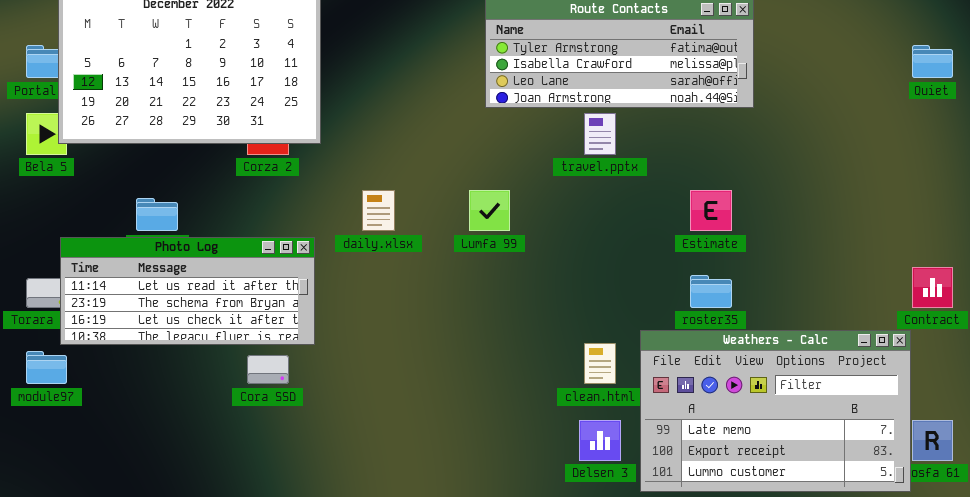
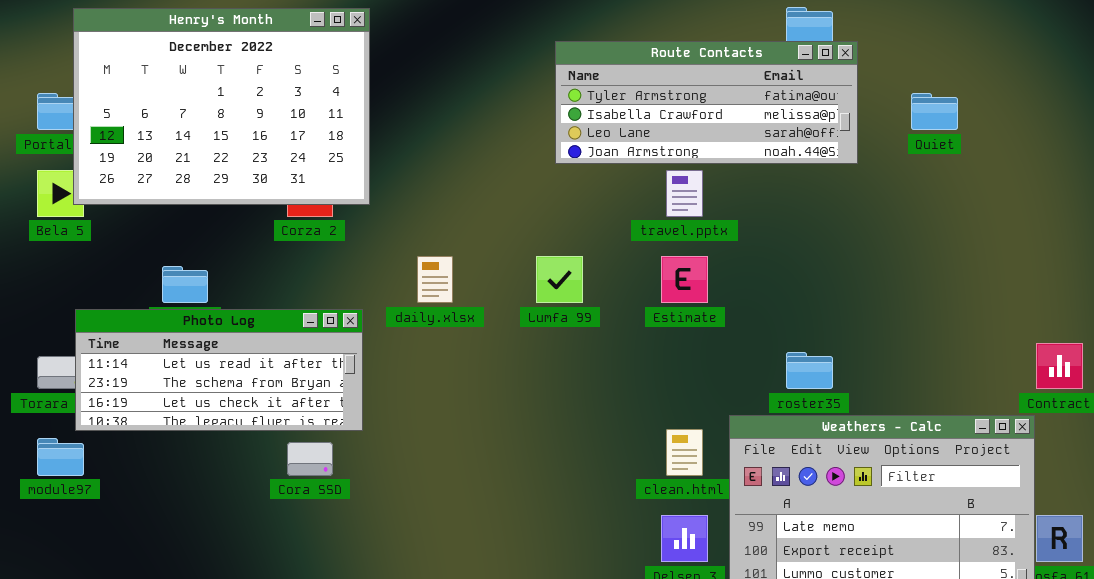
Quiet: [912,45,953,78] -> [911,93,958,130], moved
Estimate: [690,190,732,231] -> [661,256,708,303], moved

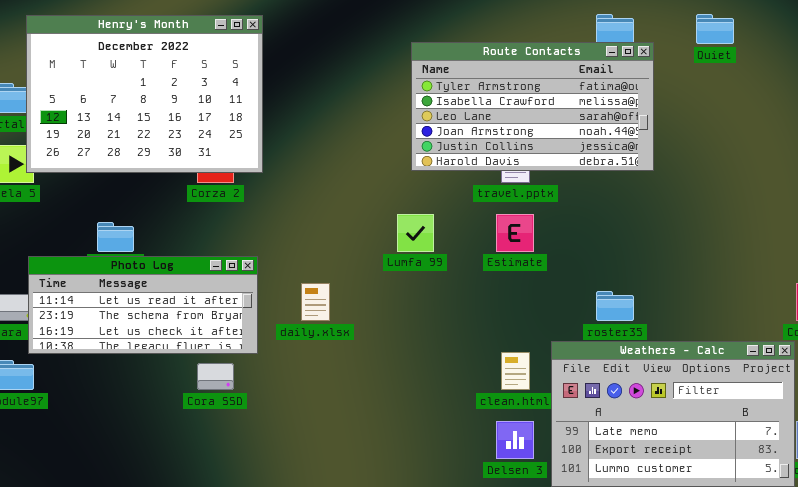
Route Contacts: [555,41,858,164] -> [411,42,654,171], resized
Quiet: [911,93,958,130] -> [696,14,734,44], moved
daily.xlsx: [417,256,453,303] -> [301,283,330,321], moved

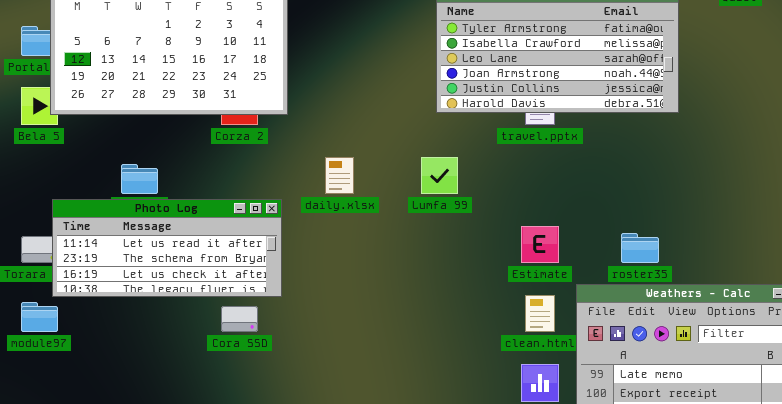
Estimate: [496,214,534,252] -> [521,226,559,263], moved
daily.xlsx: [301,283,330,321] -> [325,157,354,194], moved

